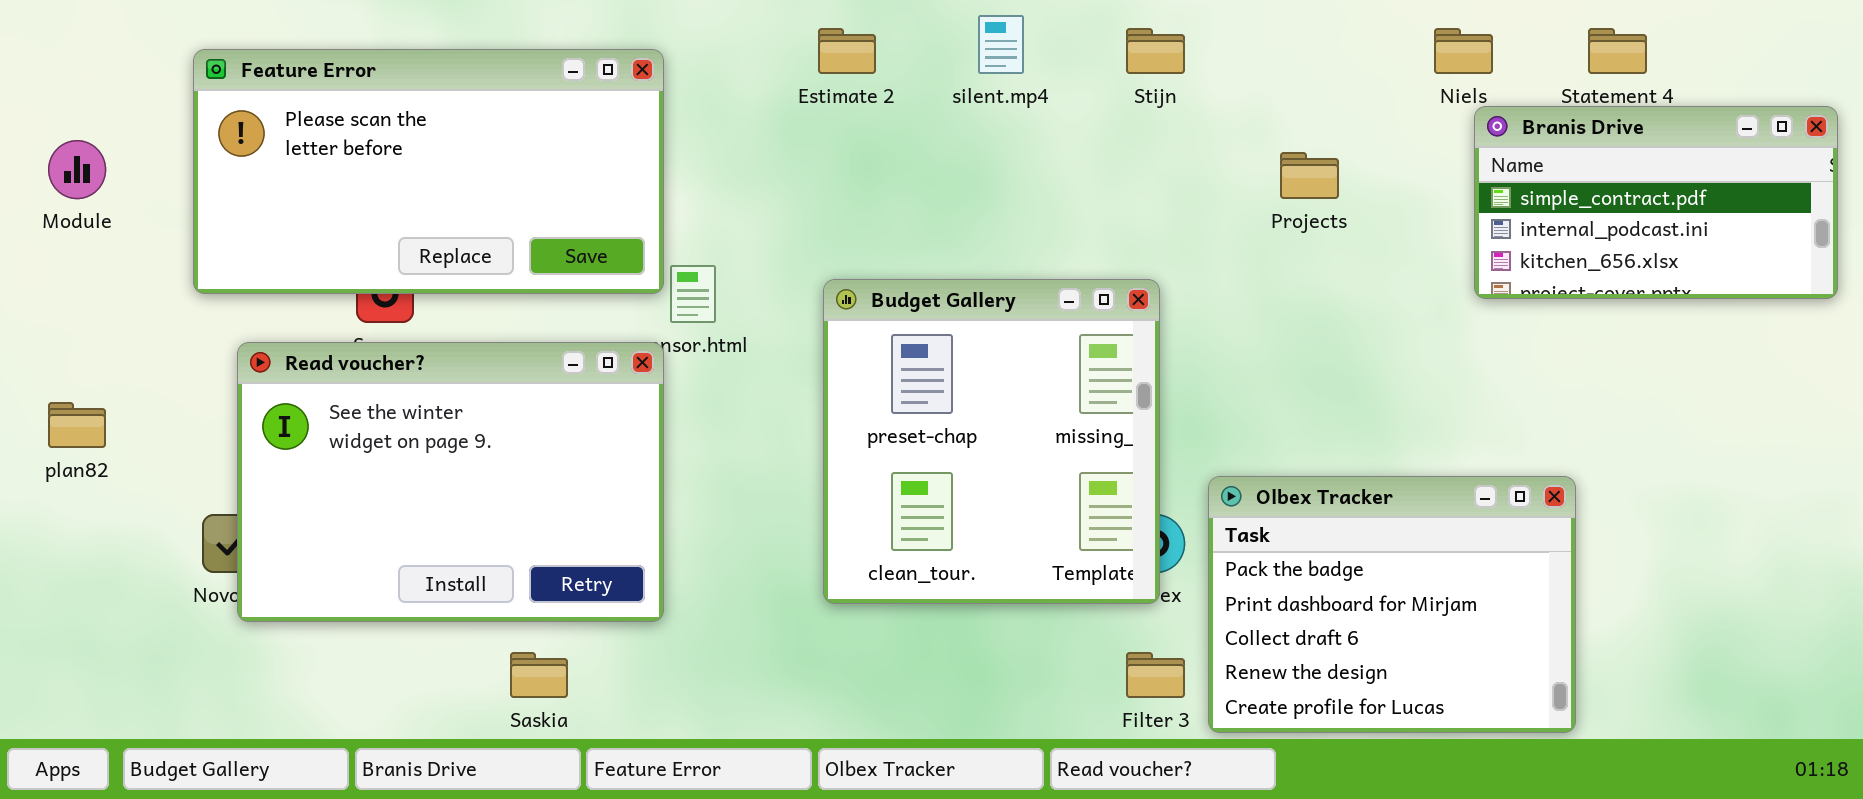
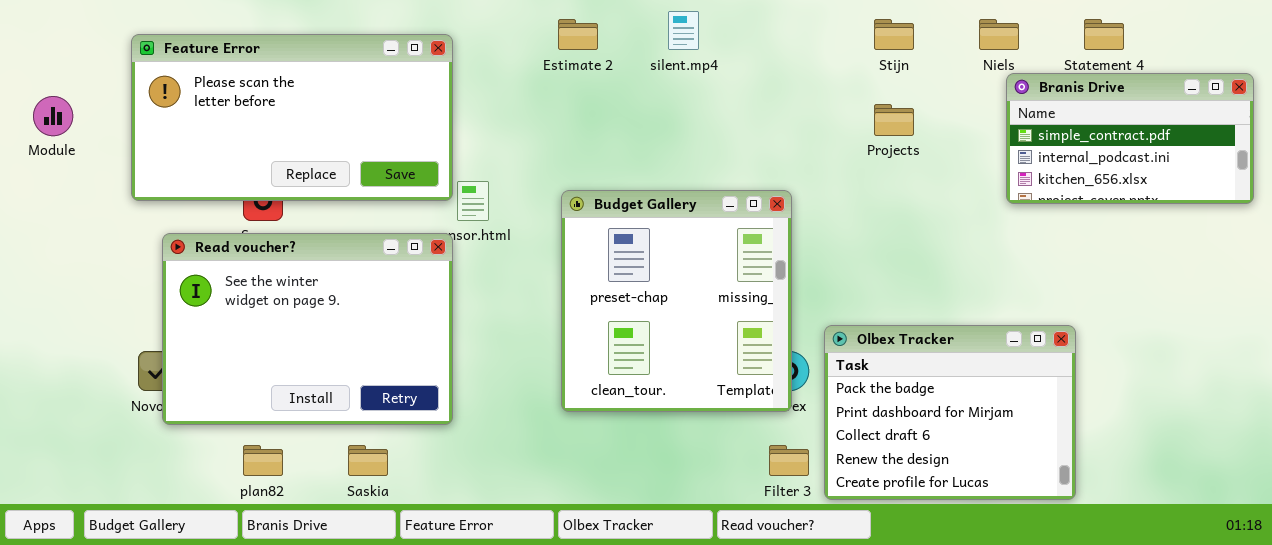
Stijn: [1126,28,1185,74] -> [874,19,914,50], moved
plan82: [48,402,106,448] -> [243,445,283,476], moved

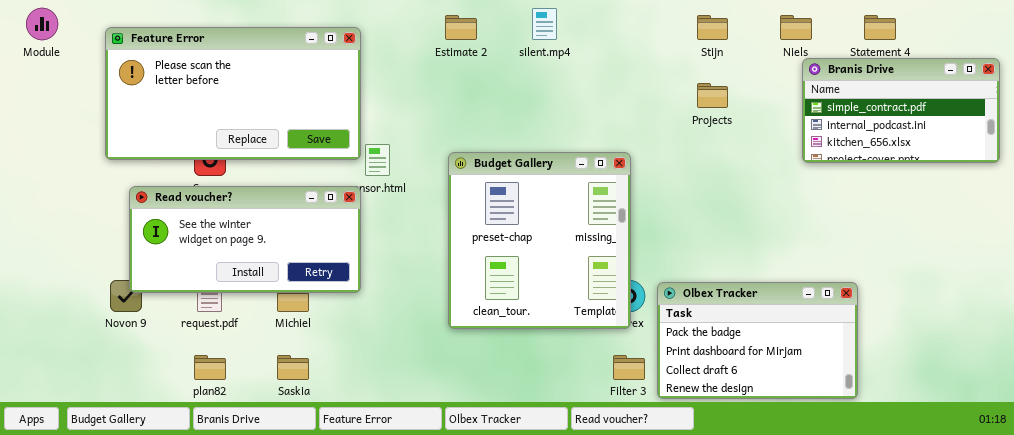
Module: [33,96,73,136] -> [26,8,58,40], moved
Read voucher?: [162,233,453,425] -> [129,186,361,293], resized
Olbex Tracker: [824,325,1076,500] -> [657,282,858,399], resized

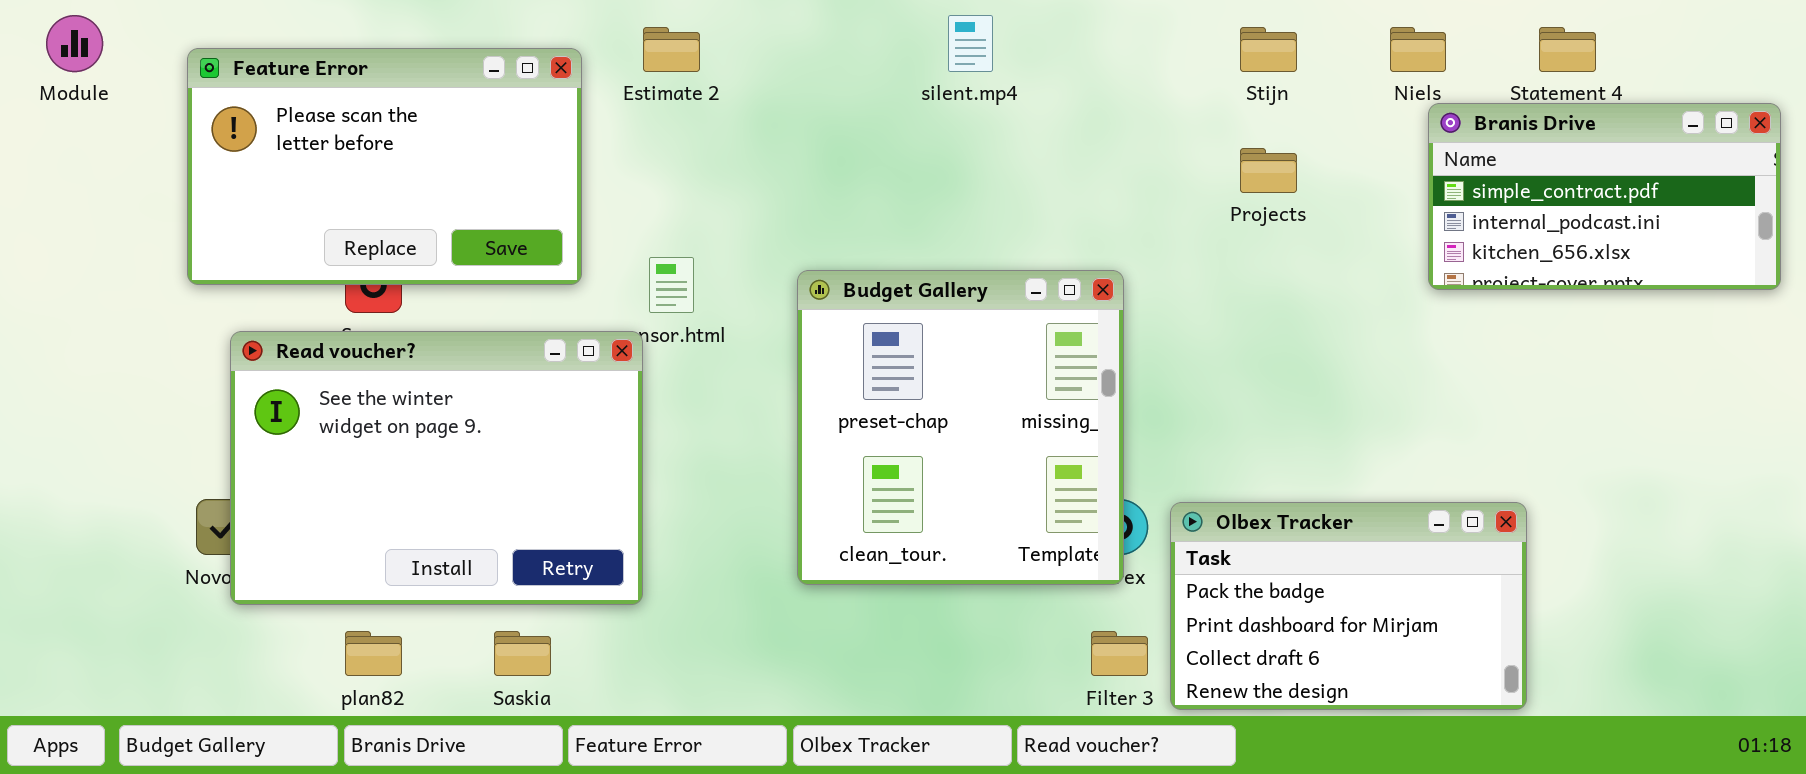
Estimate 2: [445,15,477,40] -> [643,27,700,72], moved
Feature Error: [105,27,361,160] -> [187,48,582,285], resized
Read voucher?: [129,186,361,293] -> [230,331,643,605], resized

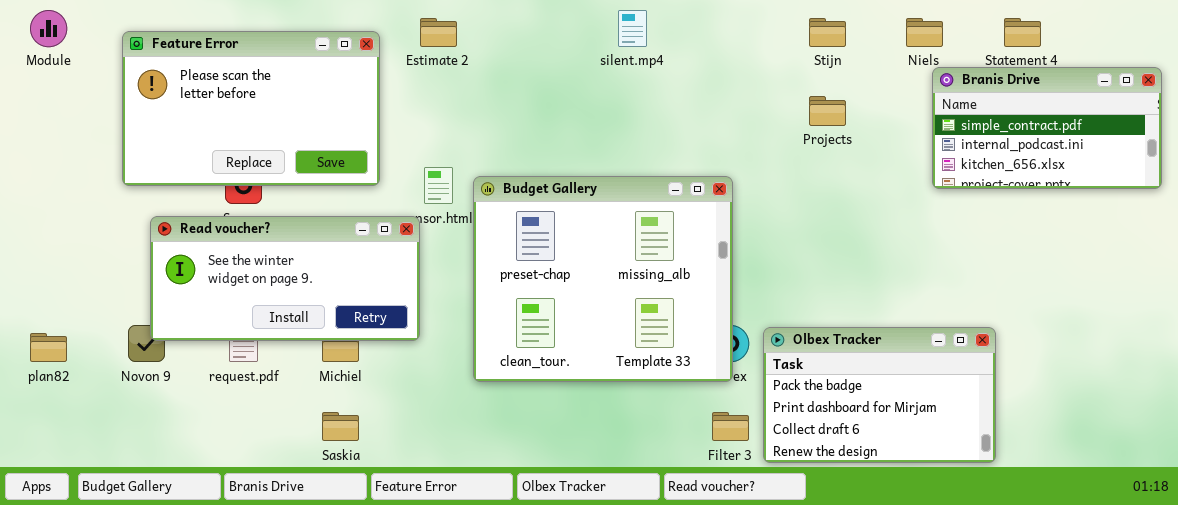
Budget Gallery: [797,270,1124,585] -> [473,176,733,382], resized
Read voucher?: [230,331,643,605] -> [150,216,420,341], resized
plan82: [345,631,402,676] -> [30,333,67,362], moved

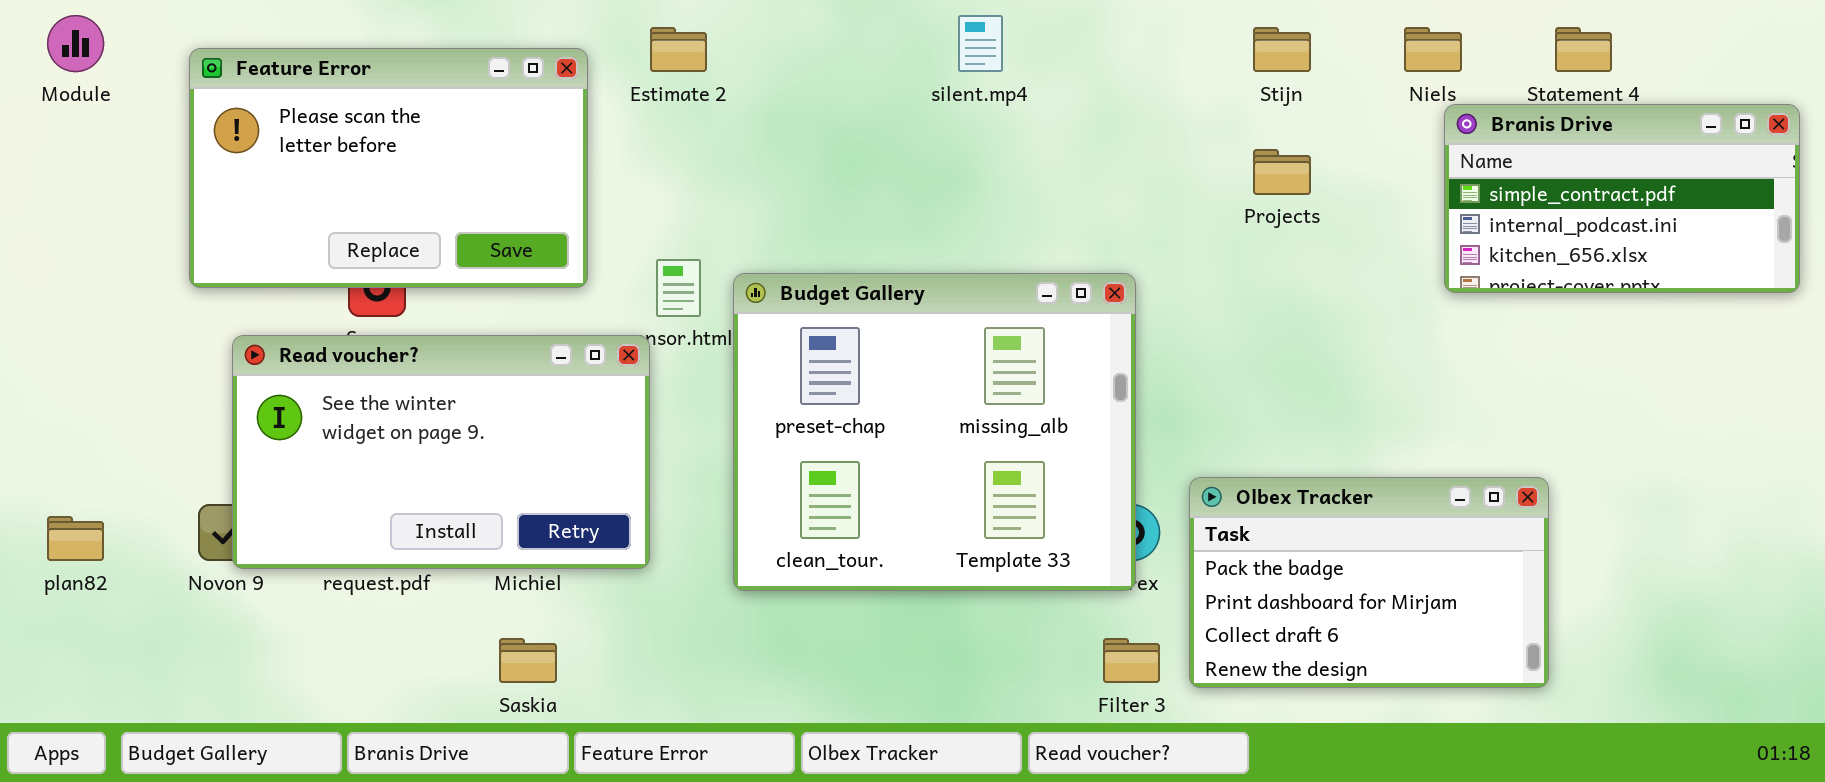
Read voucher?: [150,216,420,341] -> [232,335,650,569], resized
Olbex Tracker: [763,327,996,463] -> [1189,477,1549,688], moved

